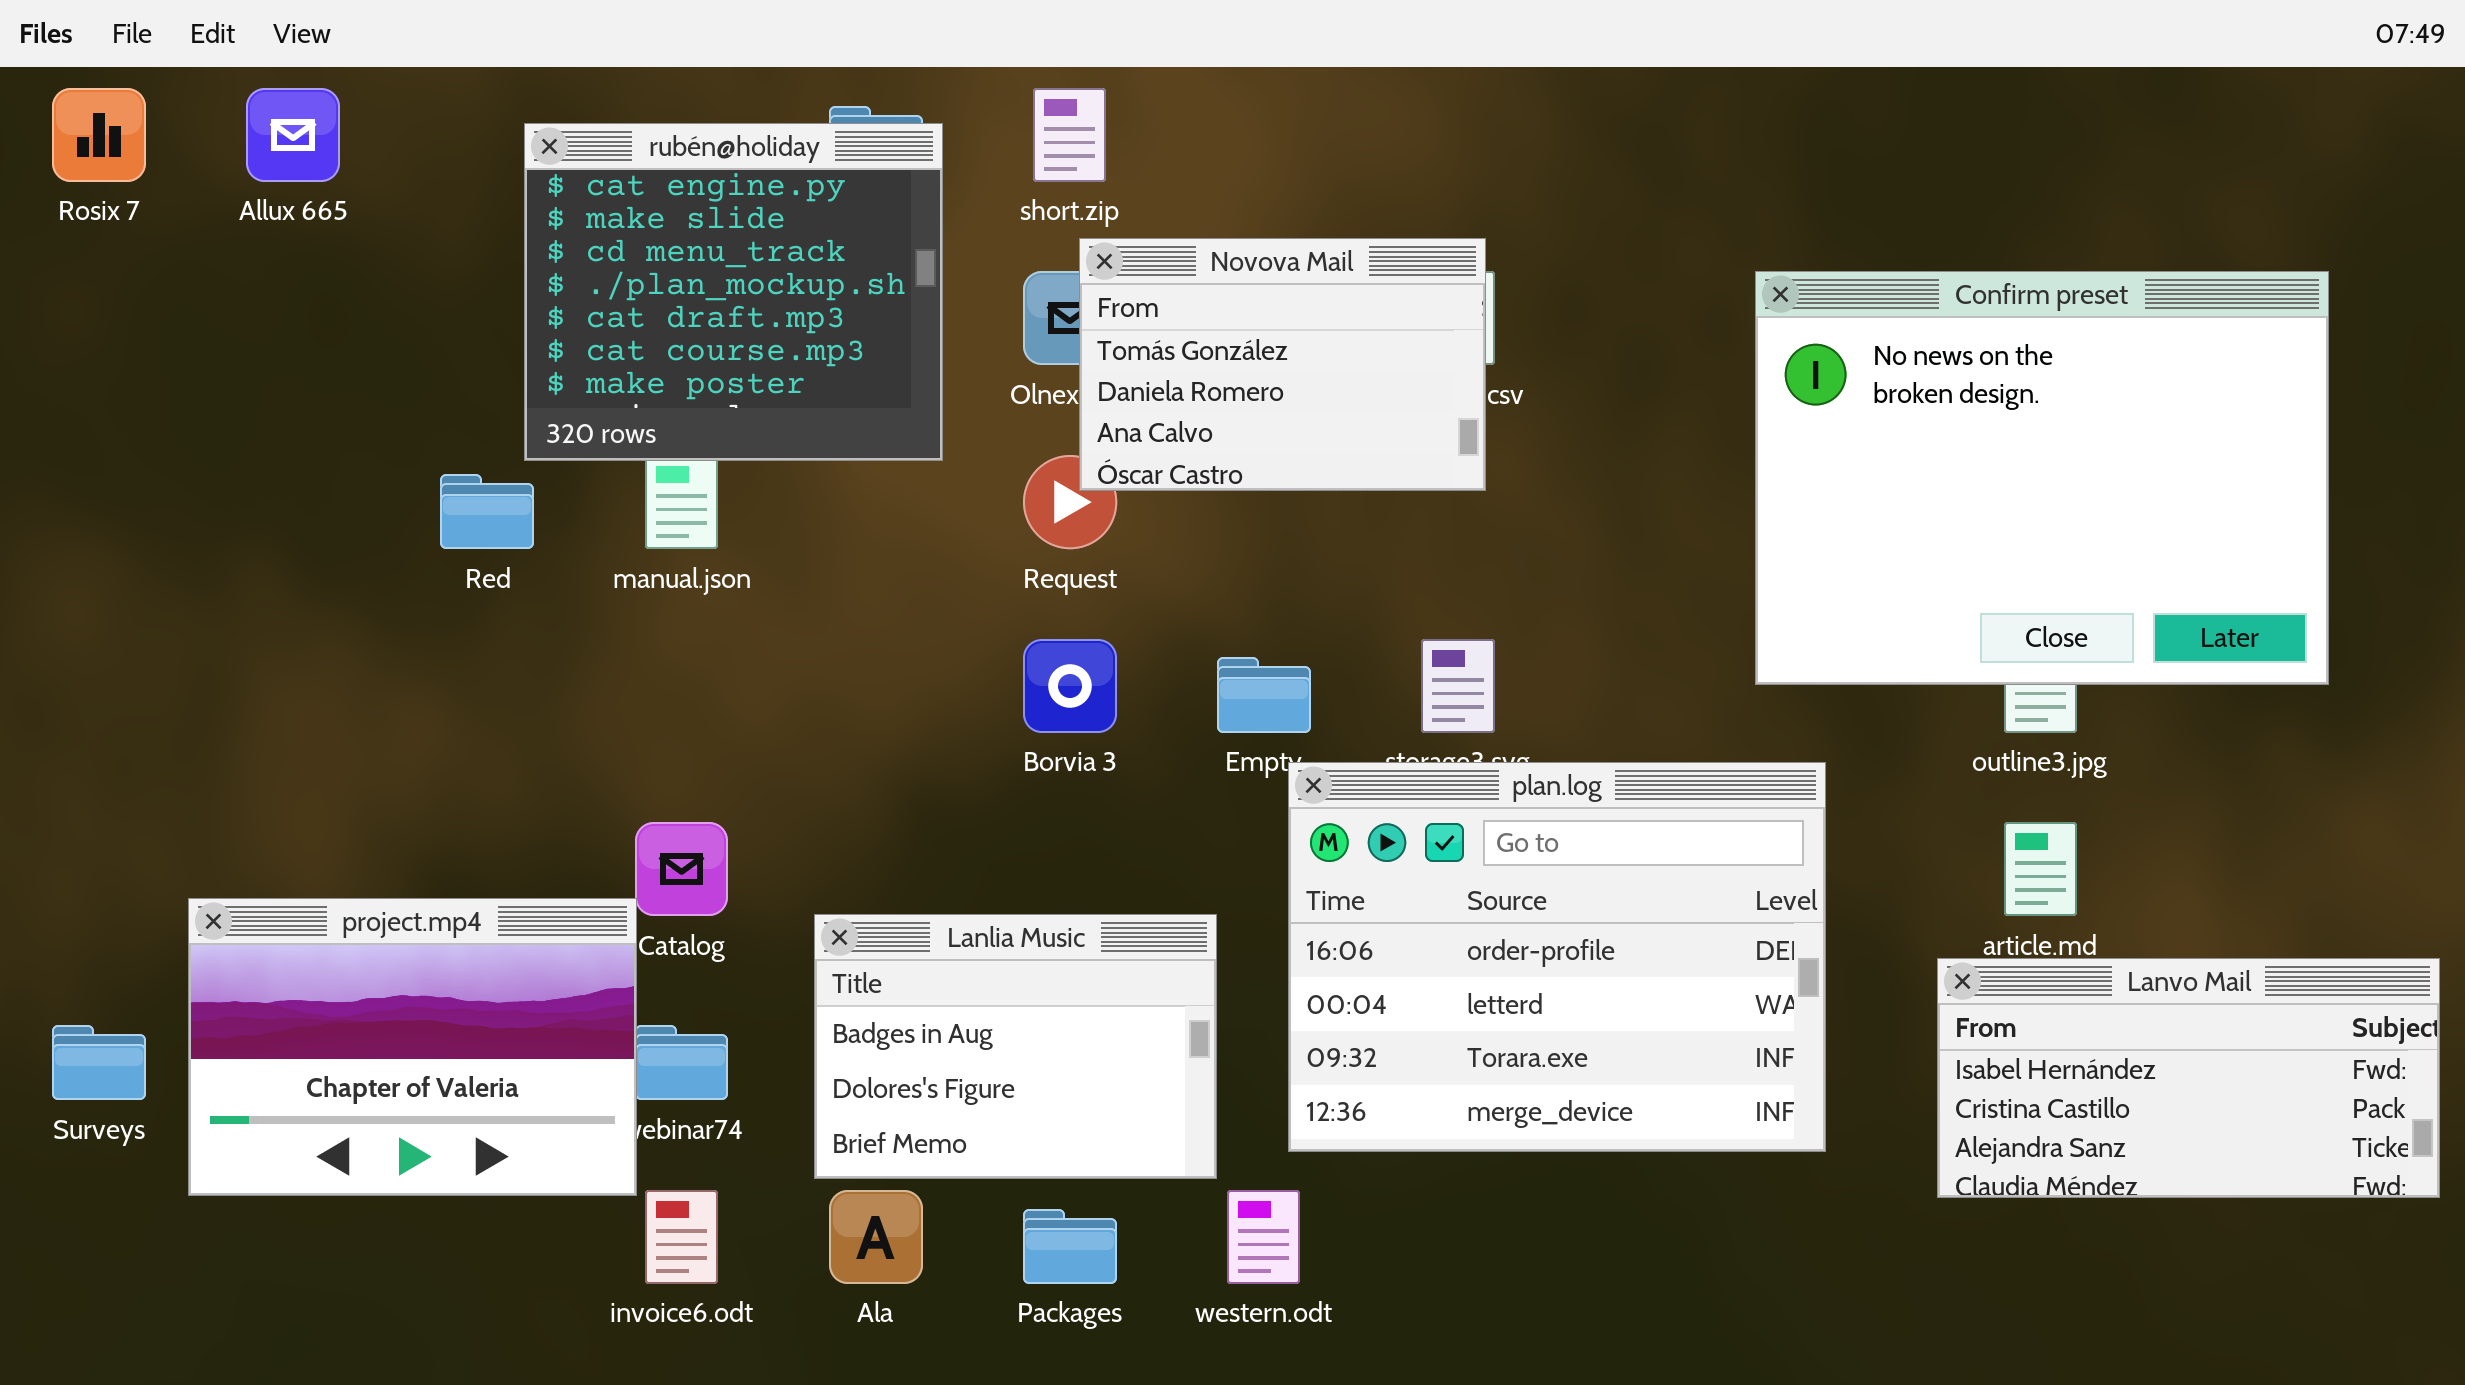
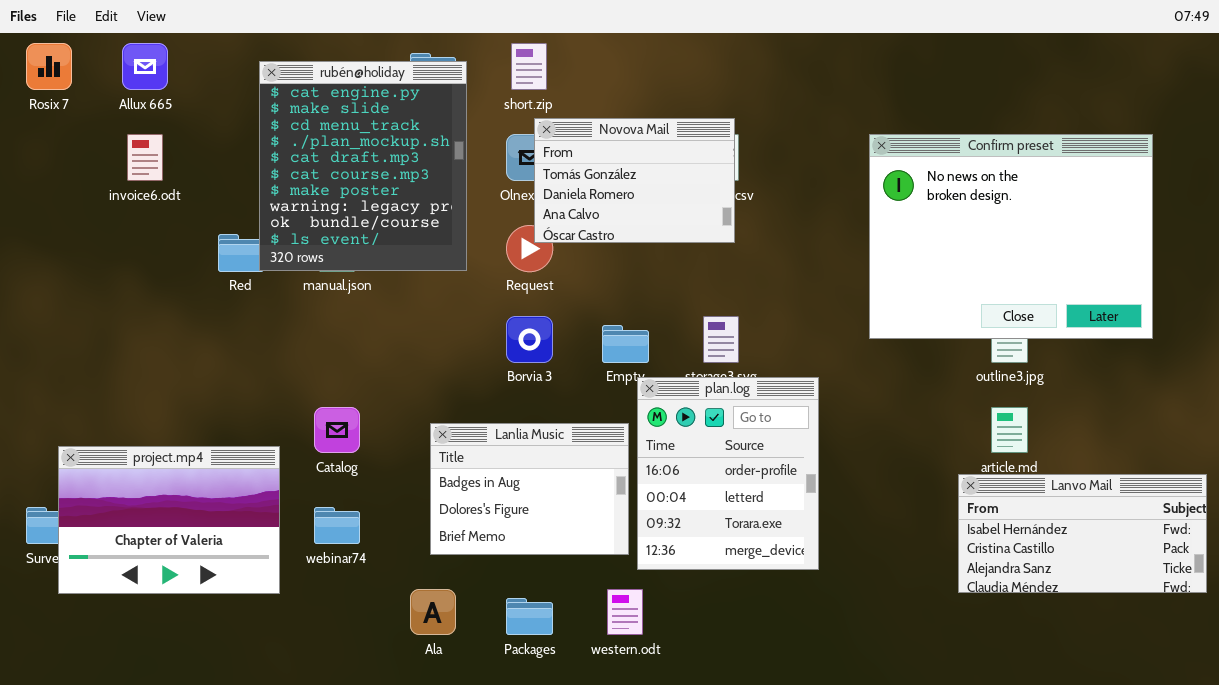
rubén@holiday: [524,123,943,461] -> [259,61,467,271], resized
plan.log: [1288,762,1826,1152] -> [637,377,819,570], resized
project.mp4: [188,898,637,1196] -> [58,446,280,594], moved
Lanlia Music: [814,914,1217,1179] -> [430,423,629,555], moved
invoice6.odt: [645,1190,718,1284] -> [127,134,163,181], moved

